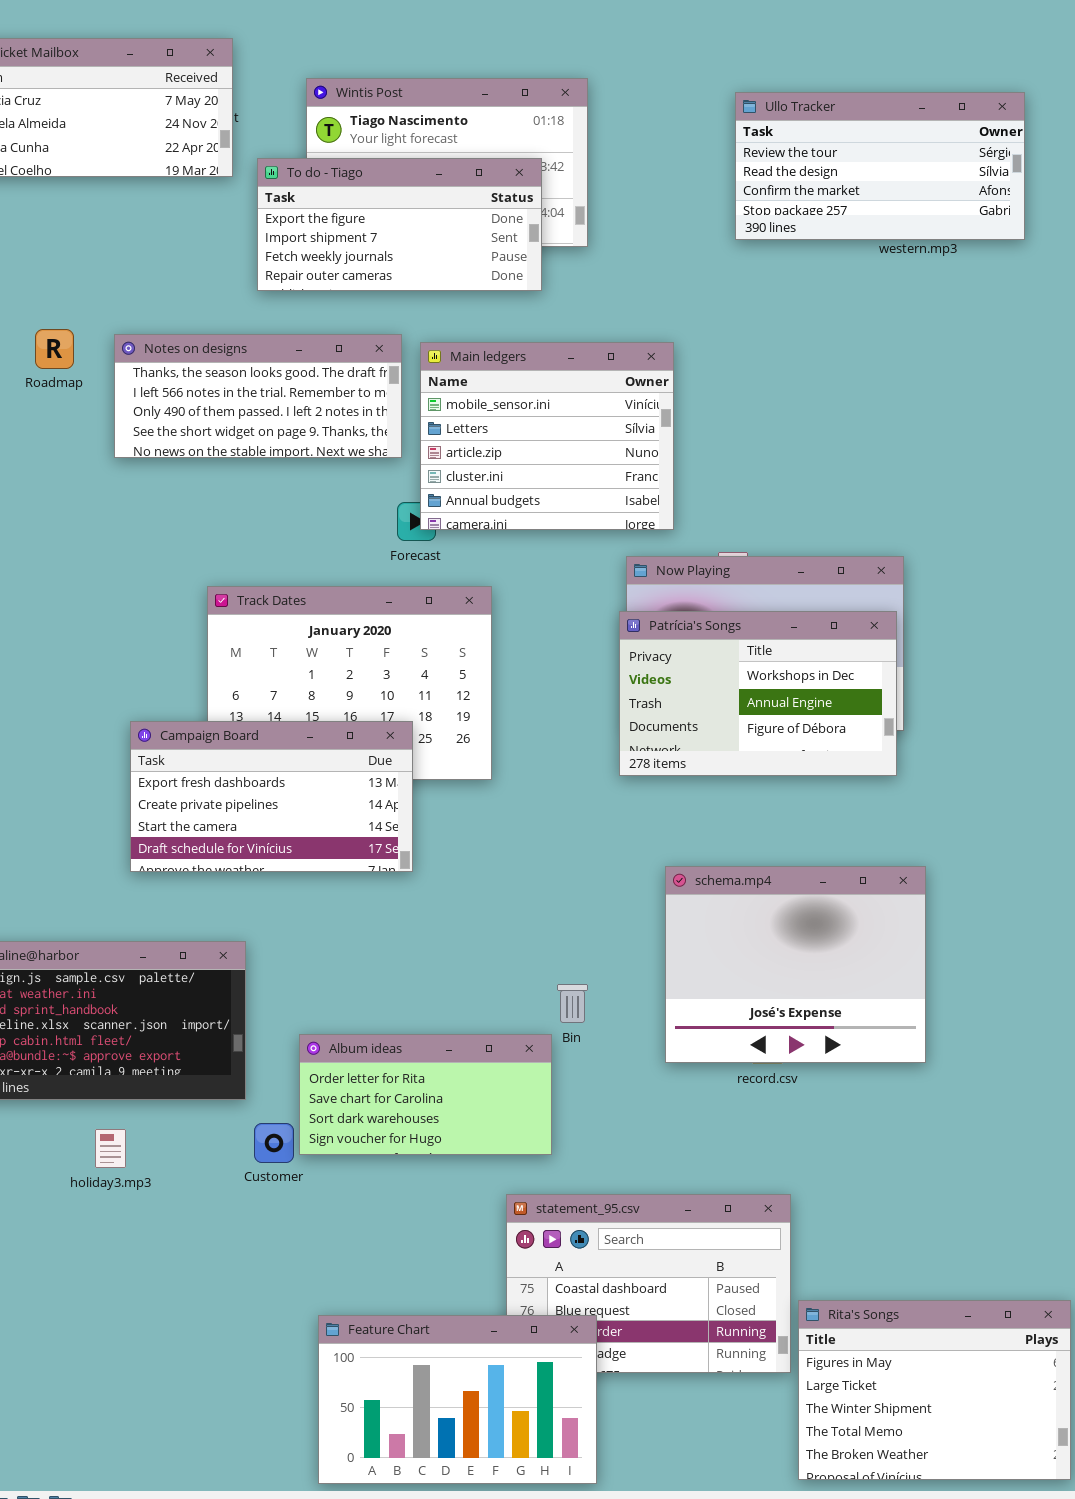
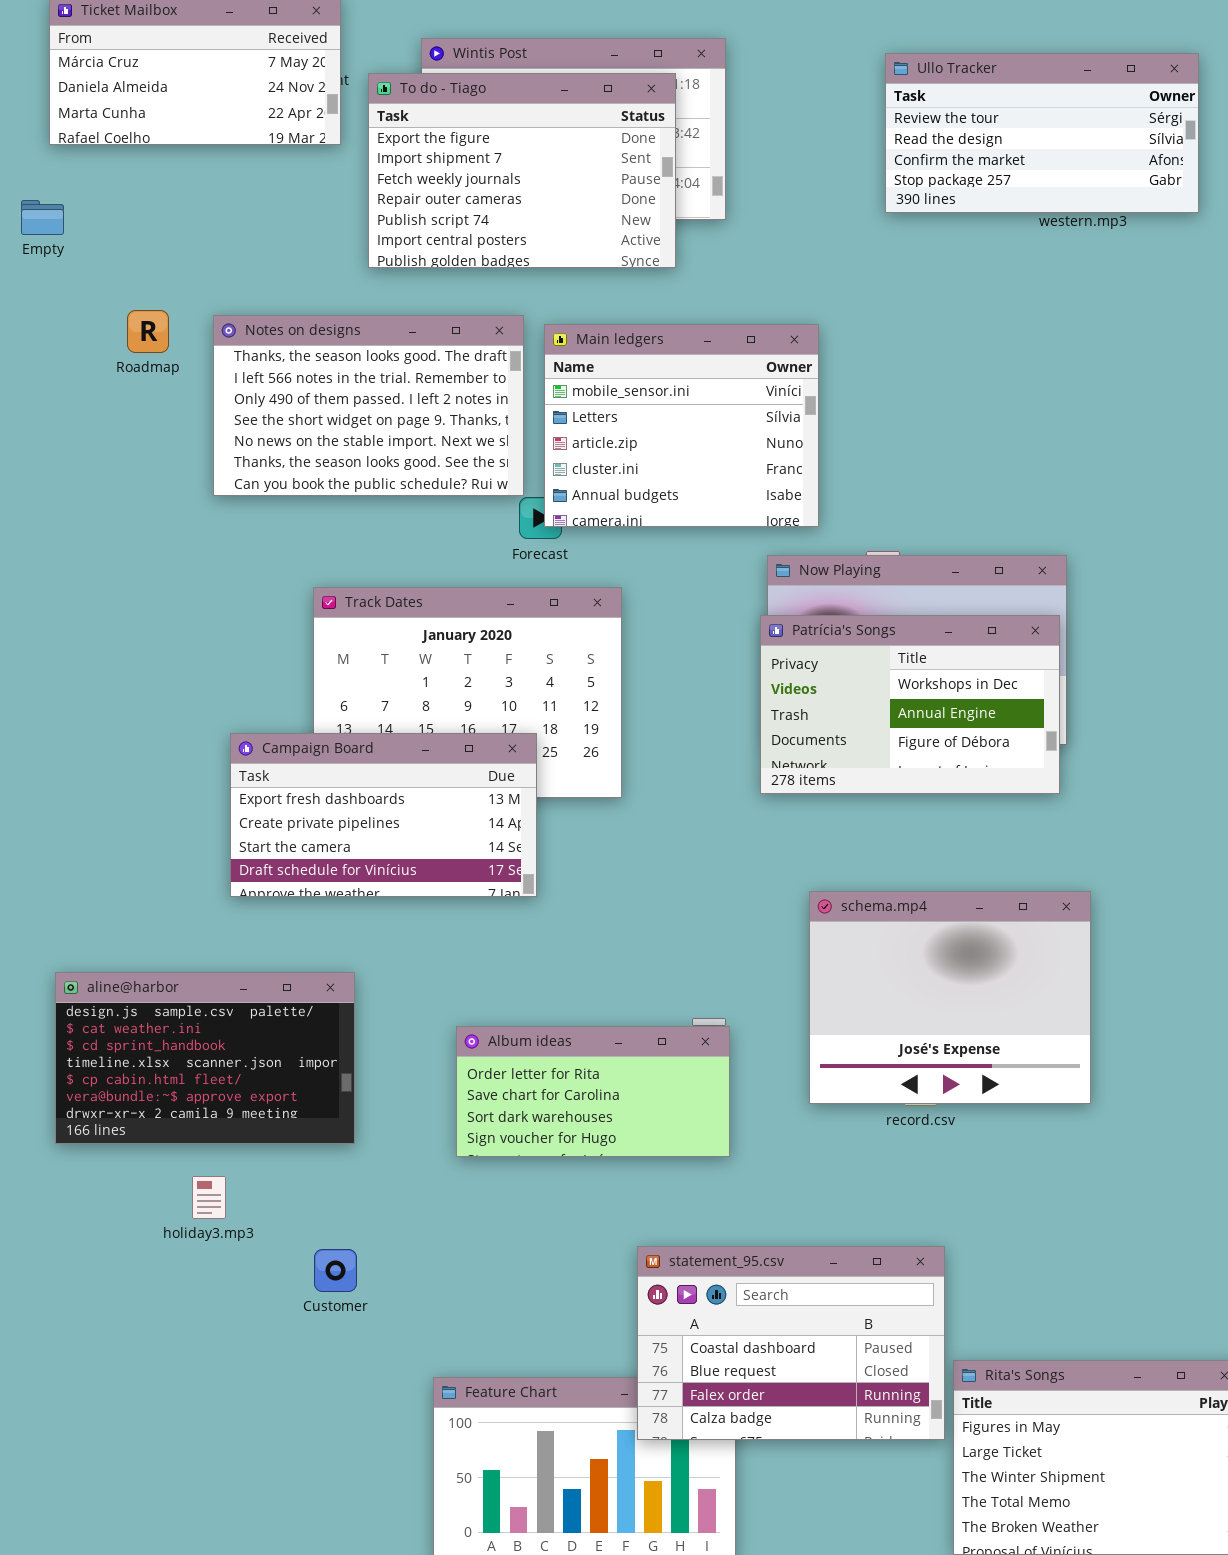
To do - Tiago: [257,158,542,291] -> [368,73,676,268], resized
Notes on designs: [114,334,402,458] -> [213,315,524,496], resized
Album ideas: [299,1034,552,1155] -> [456,1026,730,1157], moved
Customer: [254,1123,294,1163] -> [314,1249,357,1292], moved
statement_95.csv: [506,1194,791,1373] -> [637,1246,945,1440], raised

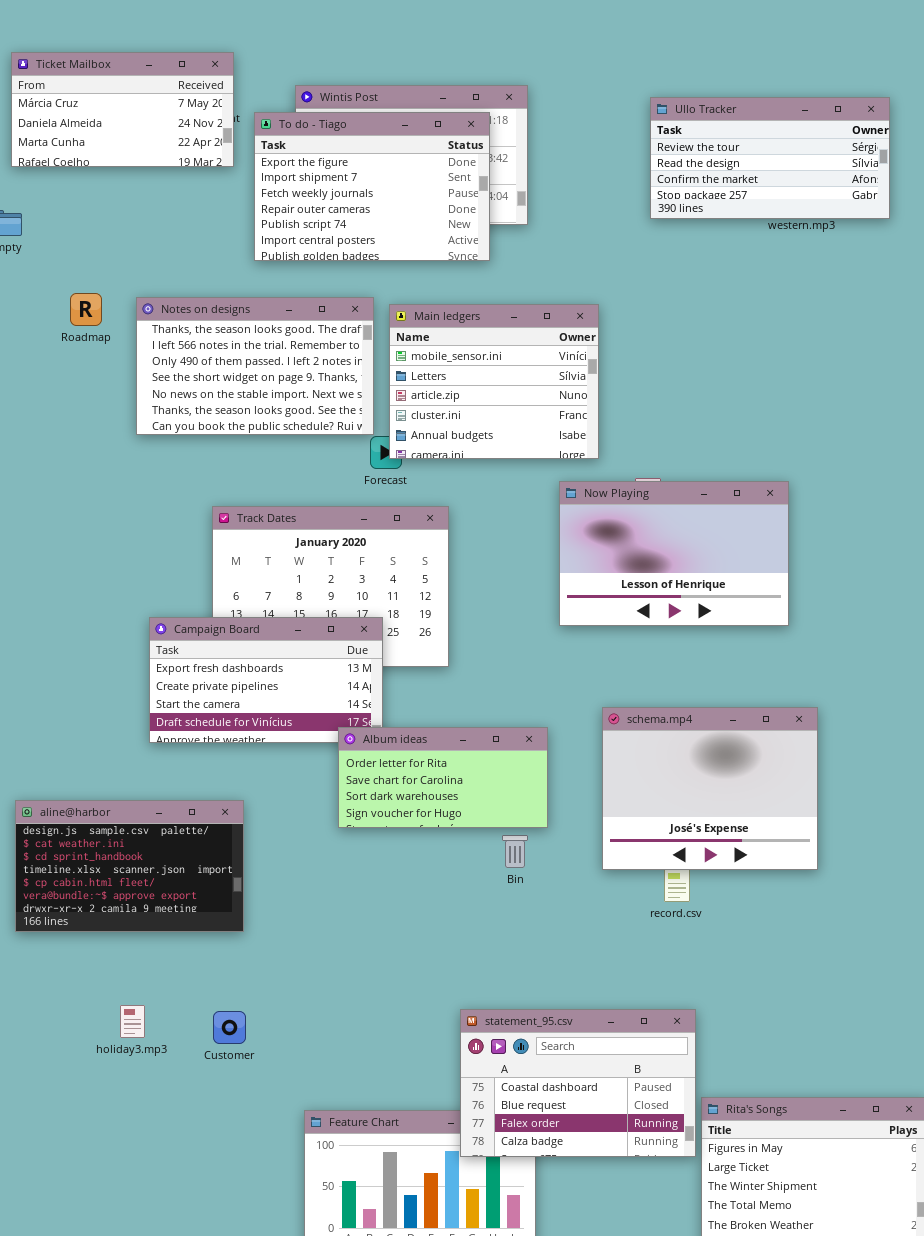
Patrícia's Songs: [760,615,1060,794] -> none, closed
schema.mp4: [809,891,1091,1104] -> [602,707,818,870], moved
Album ideas: [456,1026,730,1157] -> [338,727,548,828], moved
holiday3.mp3: [192,1176,226,1219] -> [120,1005,145,1038], moved

